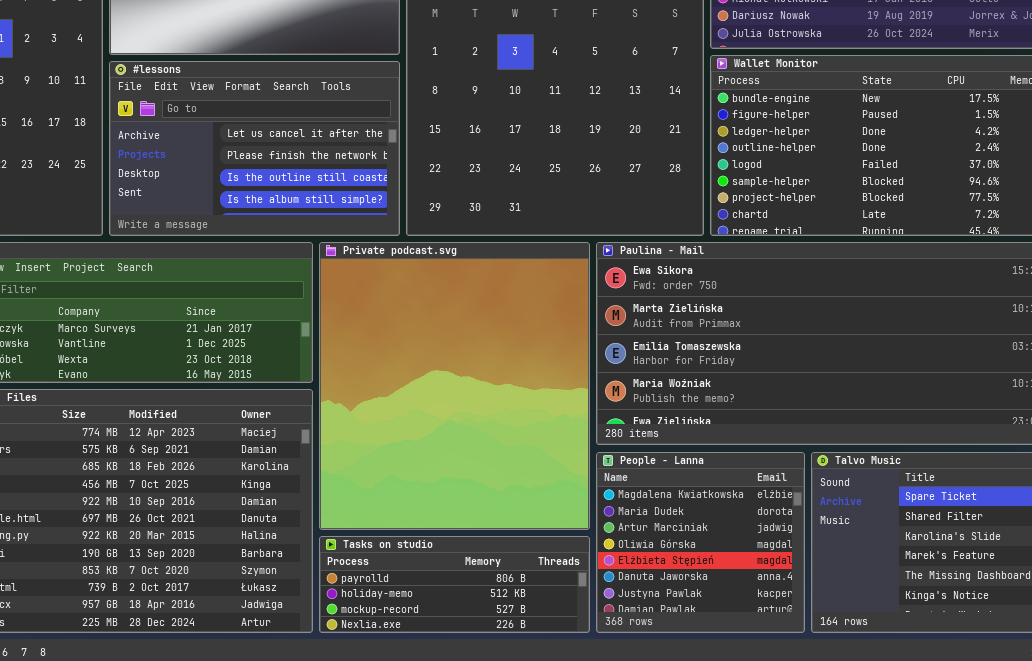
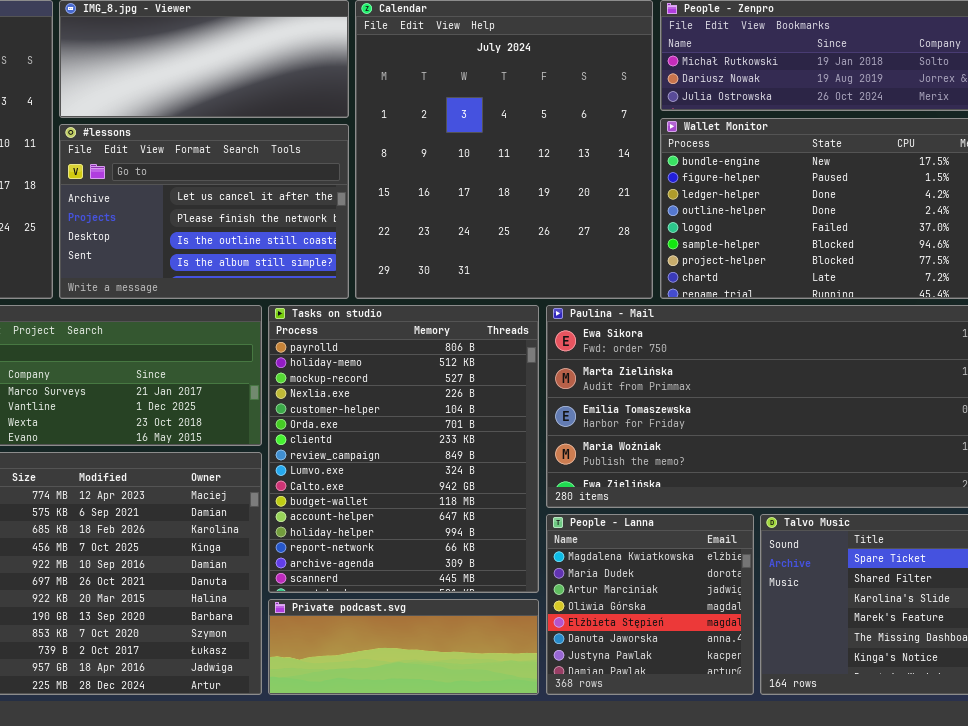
Private podcast.svg: [319,242,590,530] -> [268,599,539,695], moved, resized
Tasks on studio: [319,536,590,633] -> [268,305,539,593], moved, resized

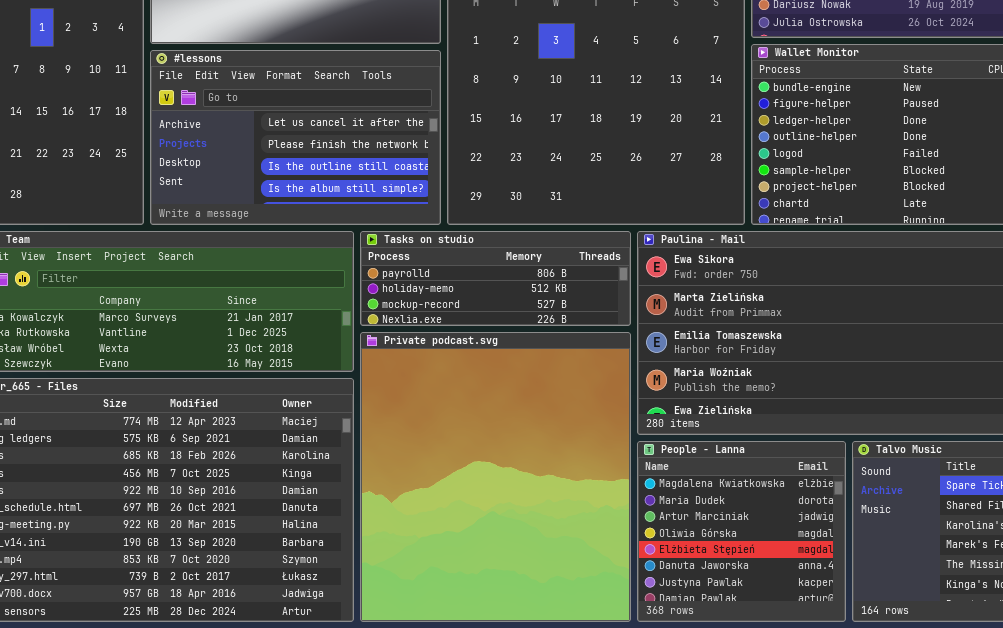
Tasks on studio: [268,305,539,593] -> [360,231,631,326], resized
Private podcast.svg: [268,599,539,695] -> [360,332,631,622], resized

